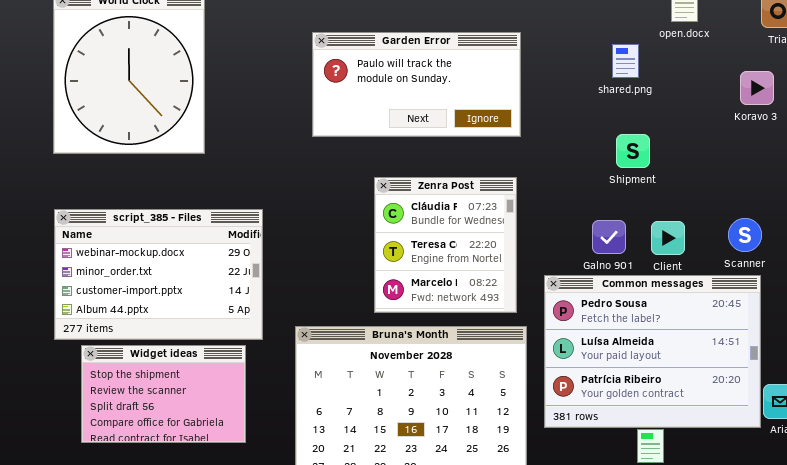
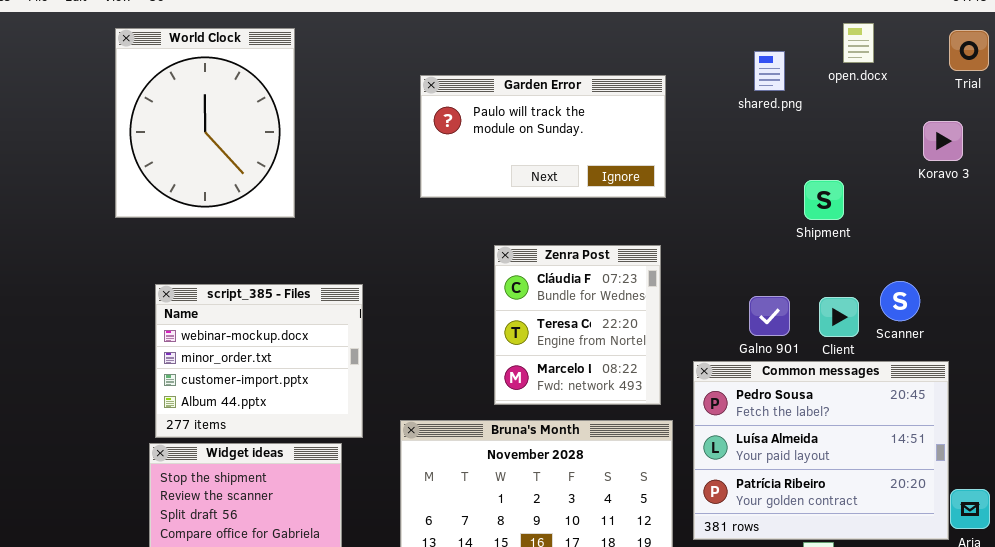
shared.png: [612,44,639,78] -> [754,51,785,91], moved
Shipment: [616,134,650,168] -> [804,180,844,220], moved
script_385 - Files: [54,209,263,340] -> [155,284,363,438], resized
Scanner: [728,218,762,252] -> [880,281,920,321], moved

